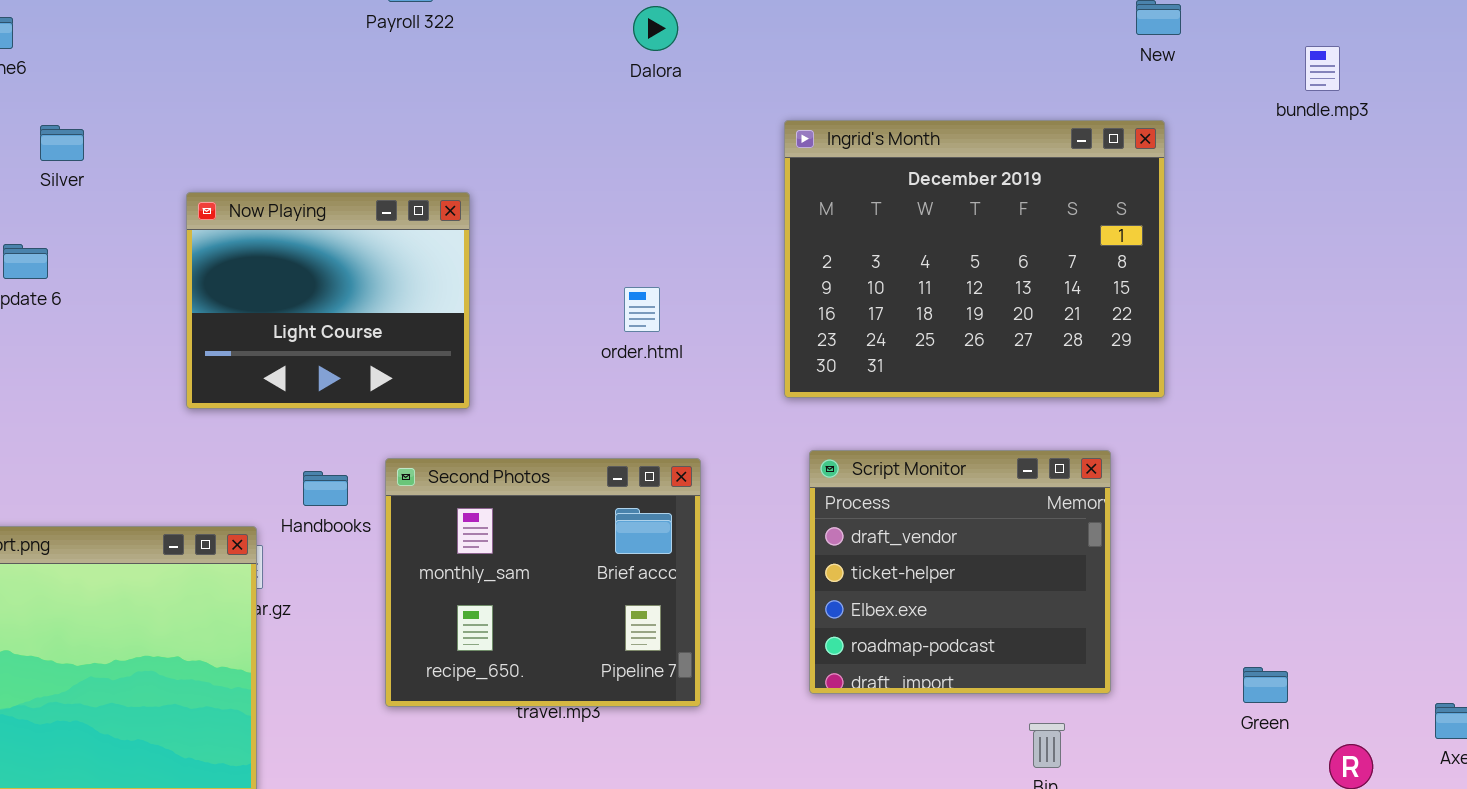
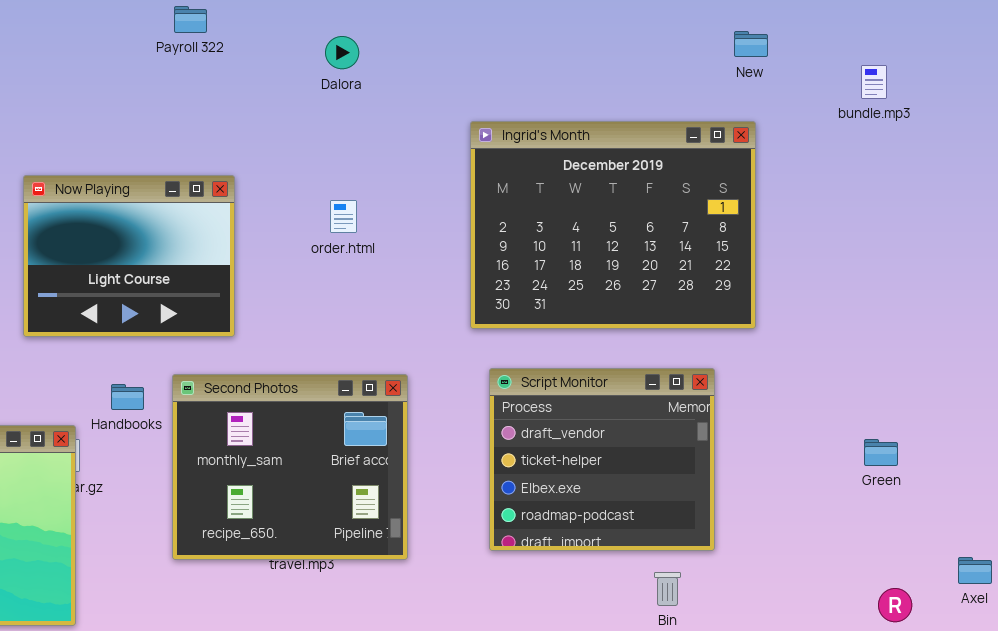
Dalora: [633,6,678,51] -> [325,36,359,69], moved
order.html: [624,287,660,332] -> [330,200,357,233], moved
Green: [1243,667,1288,703] -> [864,439,898,466], moved

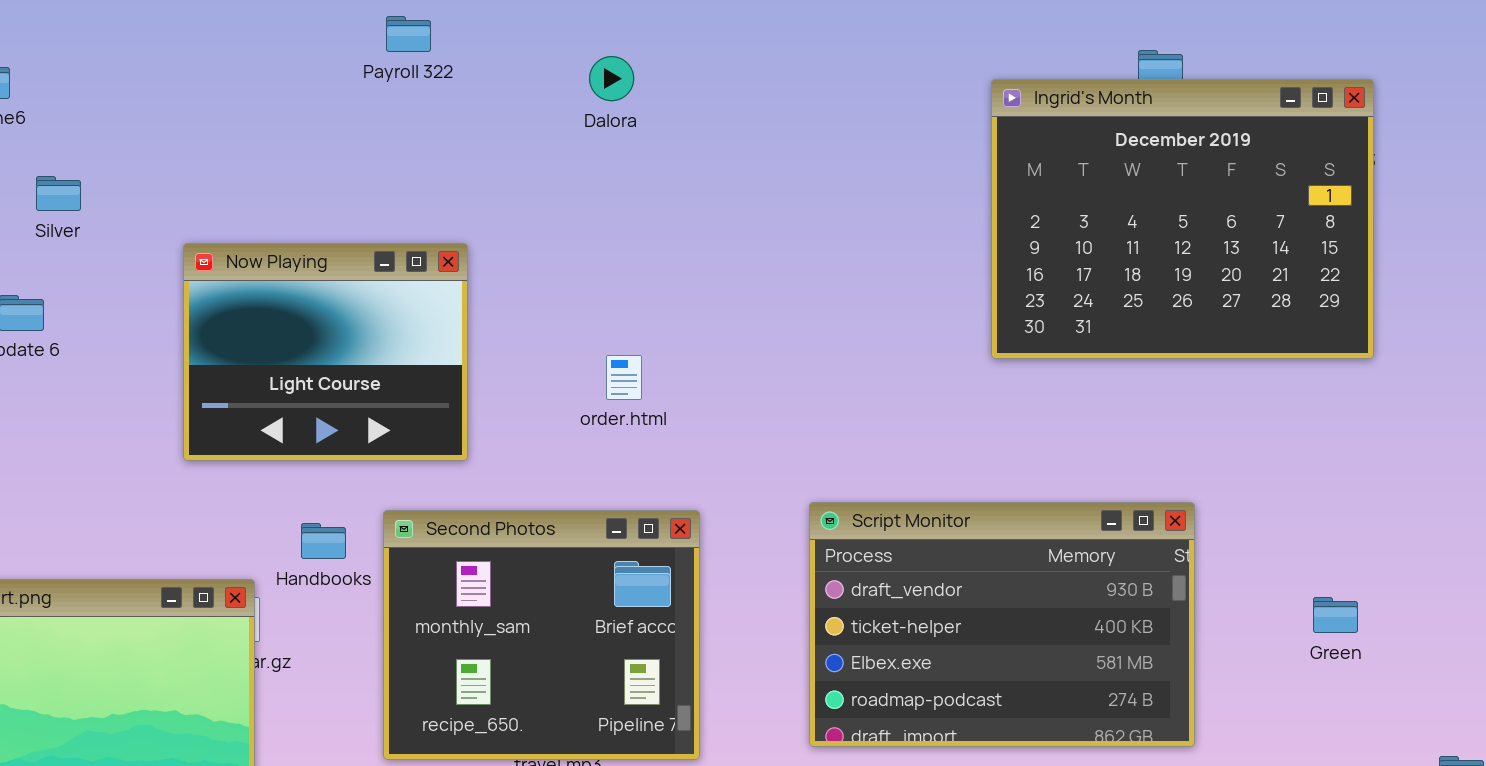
Ingrid's Month: [470,121,756,329] -> [991,79,1374,359], moved
order.html: [330,200,357,233] -> [606,355,642,400], moved
Script Monitor: [489,368,715,551] -> [809,502,1195,747], resized

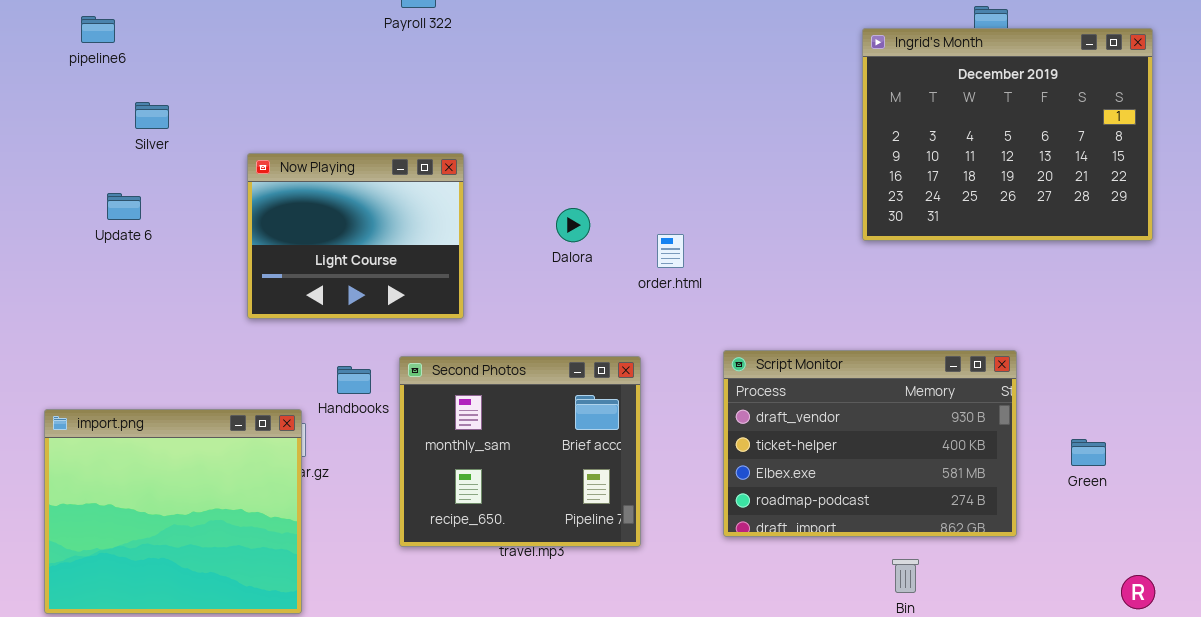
Dalora: [589,56,634,101] -> [556,208,590,242], moved
order.html: [606,355,642,400] -> [657,234,684,268], moved
Green: [1313,597,1358,633] -> [1071,439,1106,466], moved

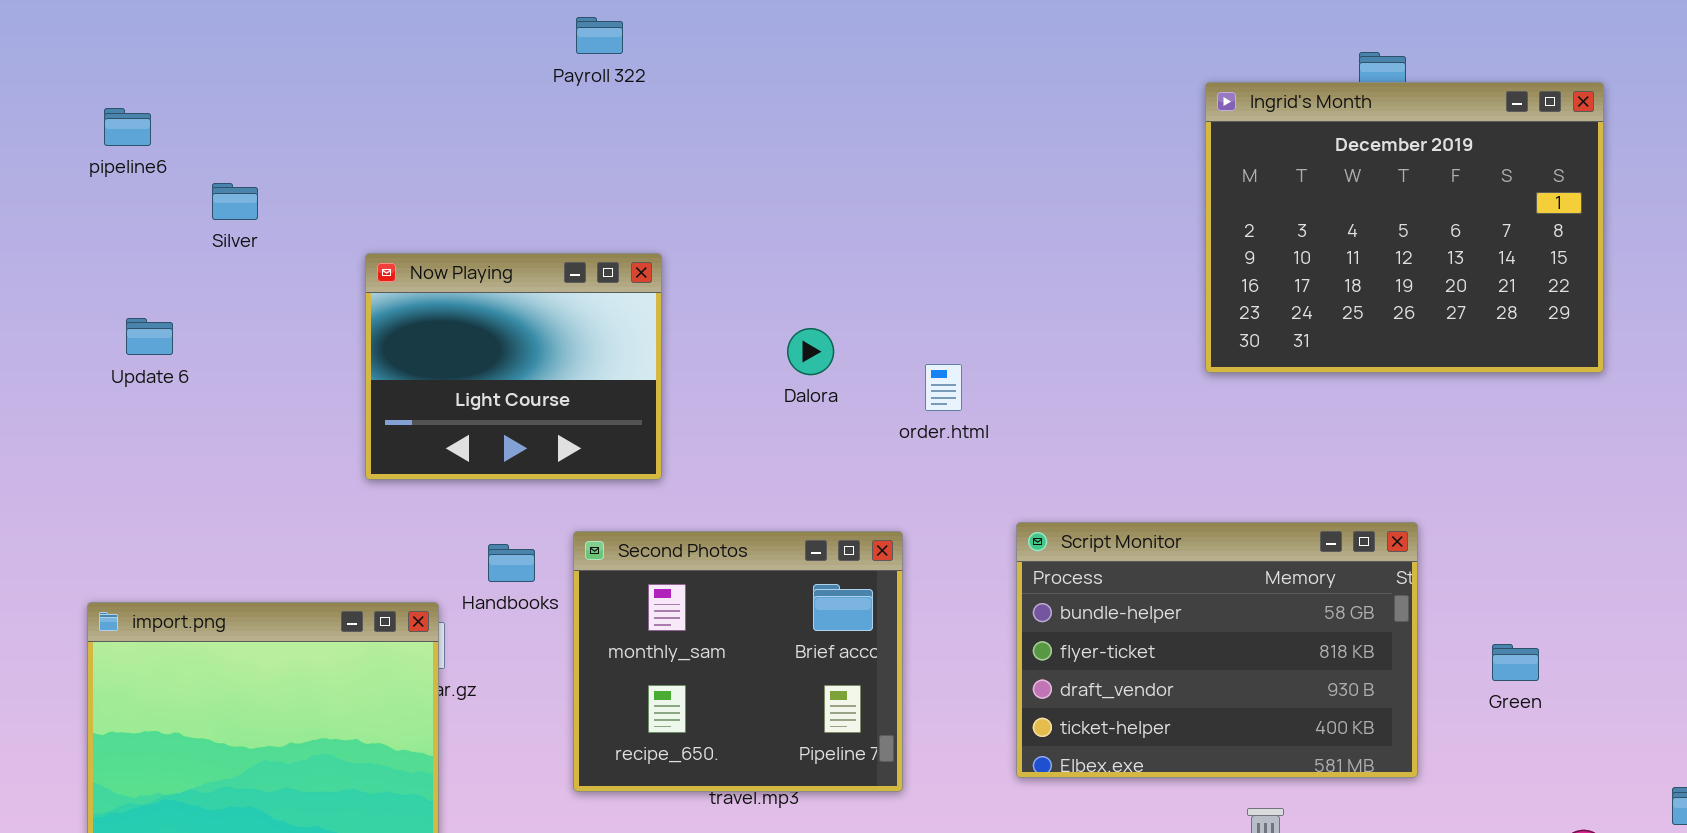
pipeline6: [81,16,115,43] -> [104,108,151,146], moved
Update 6: [107,193,141,220] -> [126,318,173,355], moved
Script Monitor: [723,350,1017,537] -> [1016,522,1418,778], scrolled up 2 rows

